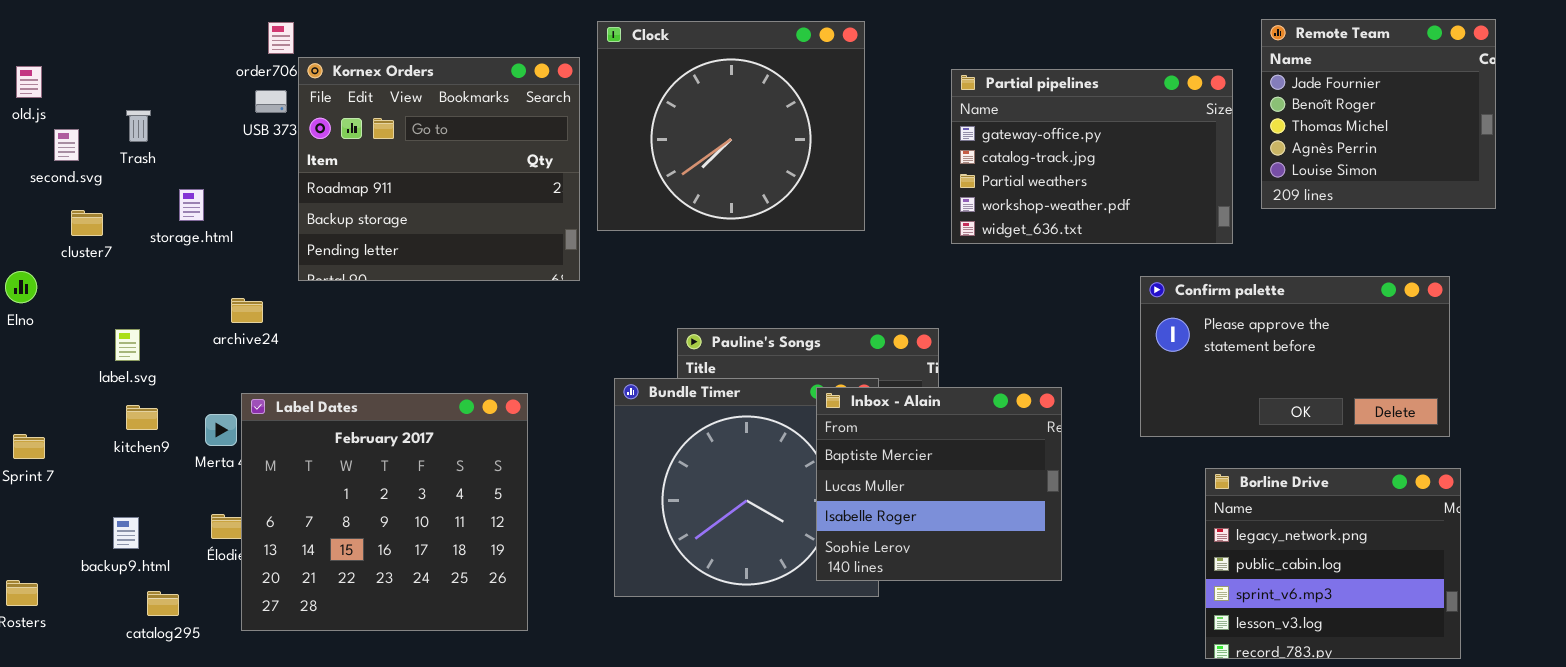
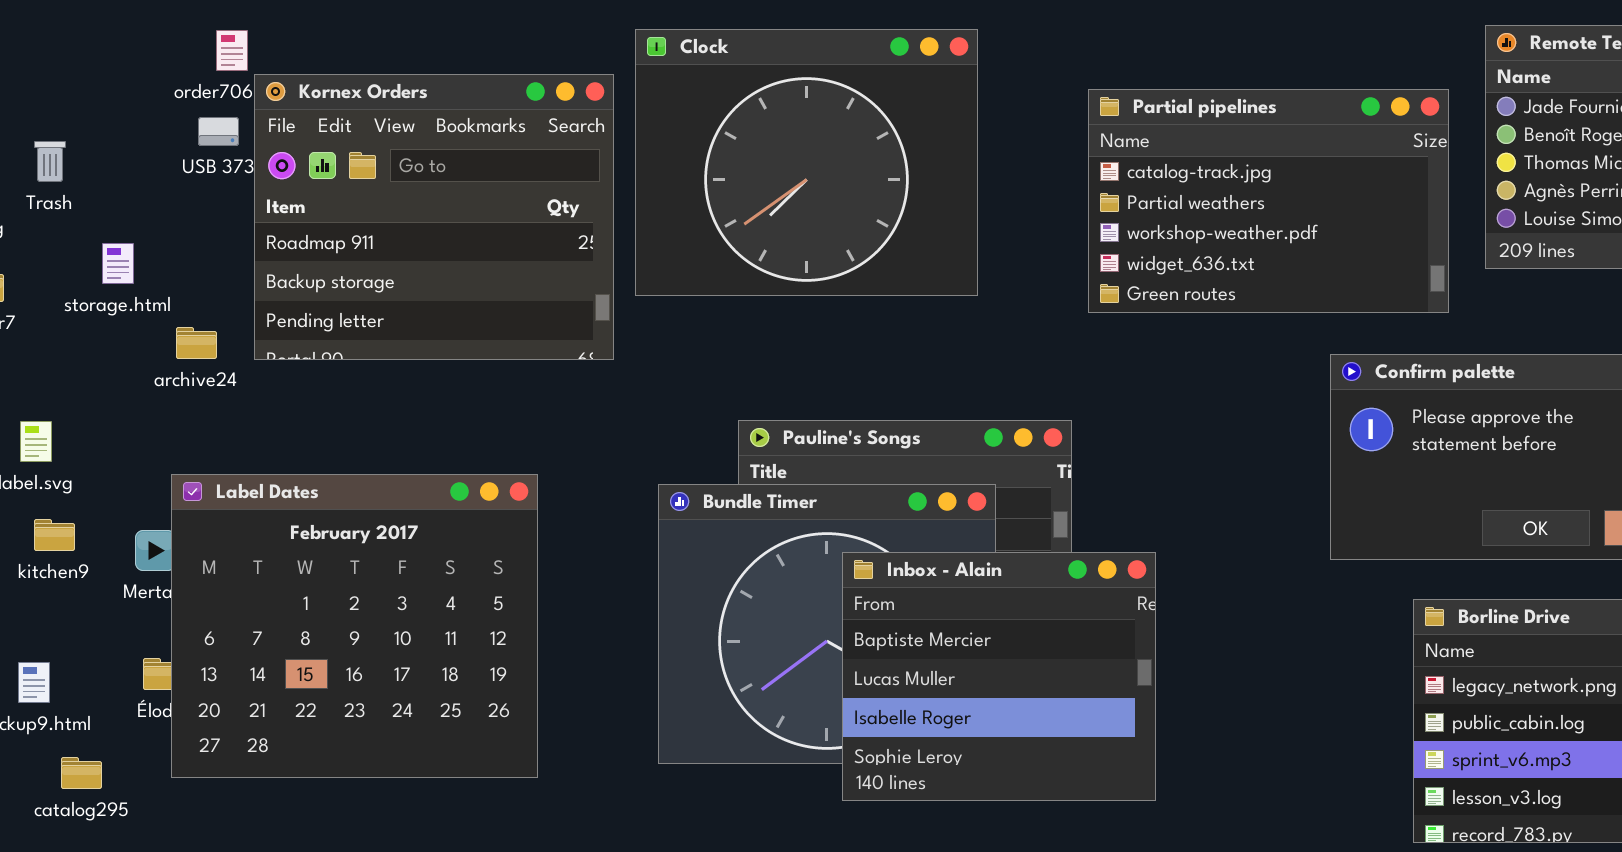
Partial pipelines: [951,69,1233,244] -> [1088,89,1449,313], scrolled down 1 row
archive24: [231,298,263,323] -> [176,327,217,359], moved
Inbox - Alain: [816,387,1062,581] -> [842,552,1156,801], moved
Label Dates: [241,393,528,631] -> [171,474,538,778], moved

